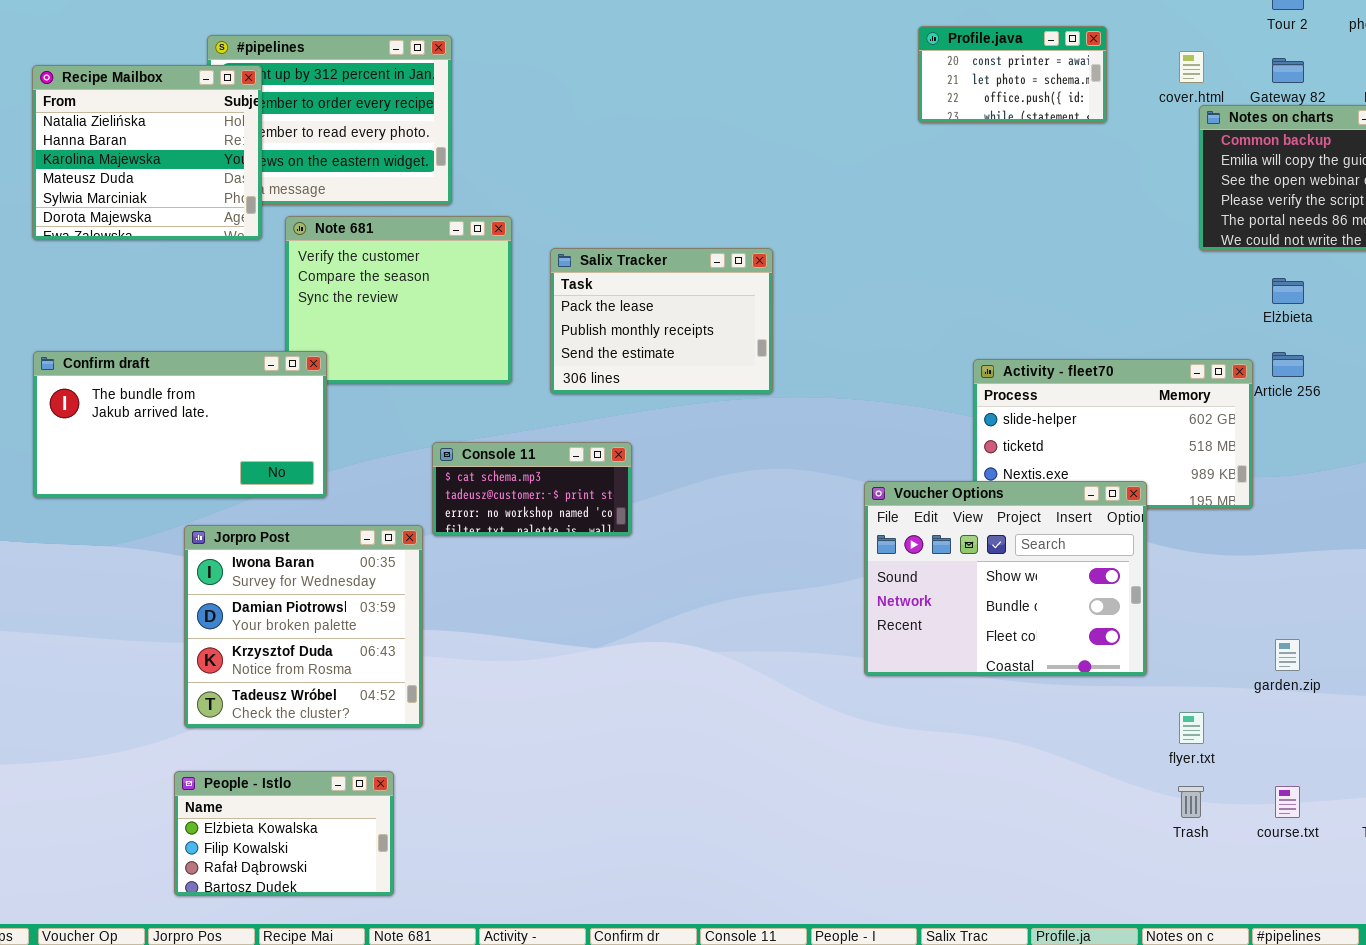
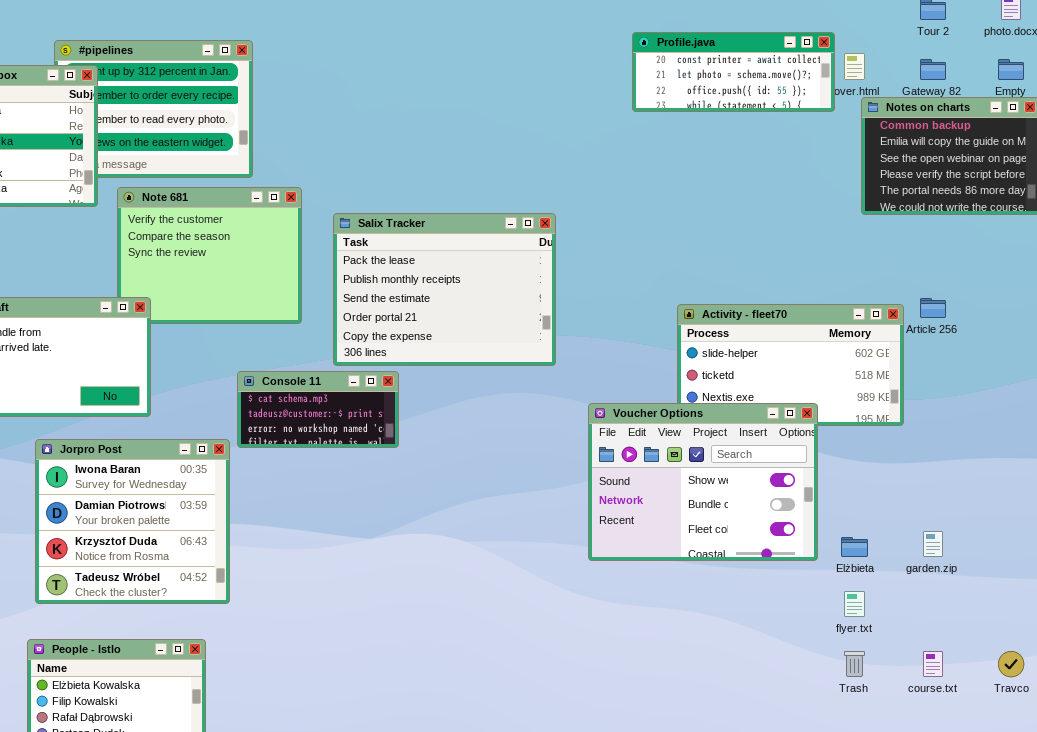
Profile.java: [918,26,1107,123] -> [632,32,835,112], resized
Salix Tracker: [550,248,773,394] -> [333,213,556,366], resized
Elżbieta: [1272,278,1304,304] -> [841,537,868,557], moved

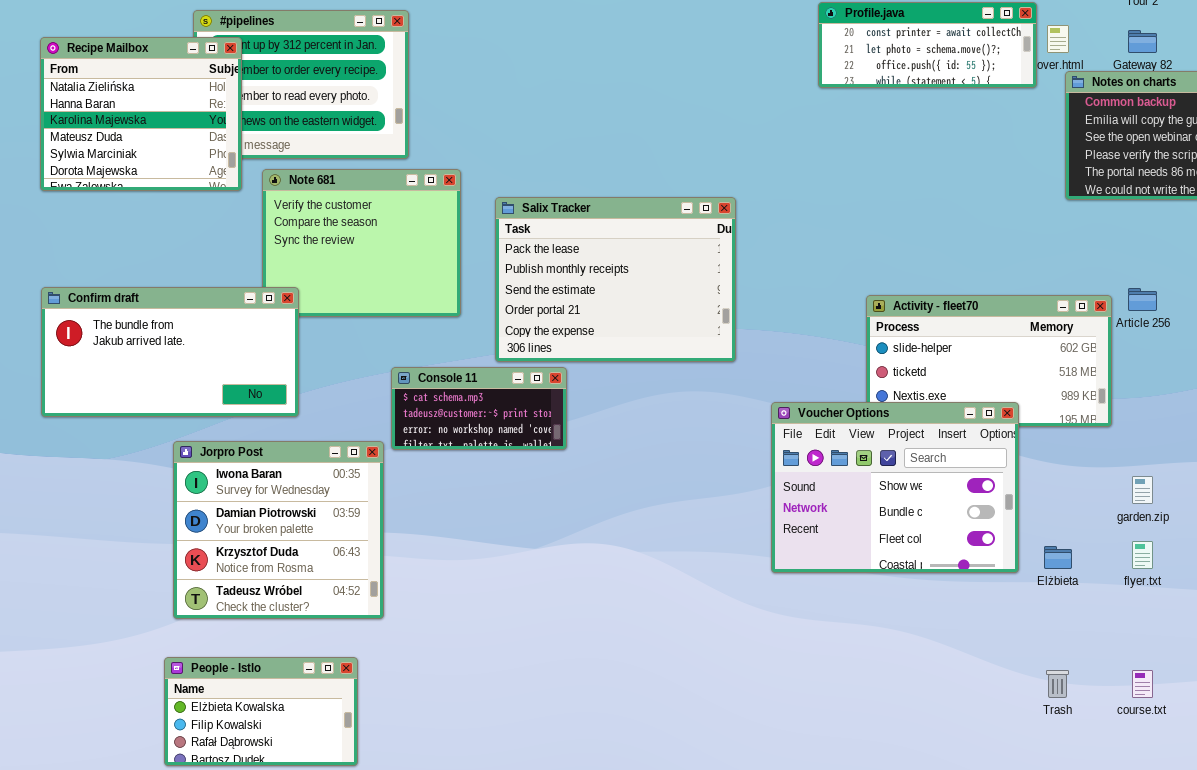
garden.zip: [923,531,943,557] -> [1132,476,1153,504], moved
flyer.txt: [844,591,865,617] -> [1132,541,1153,569], moved

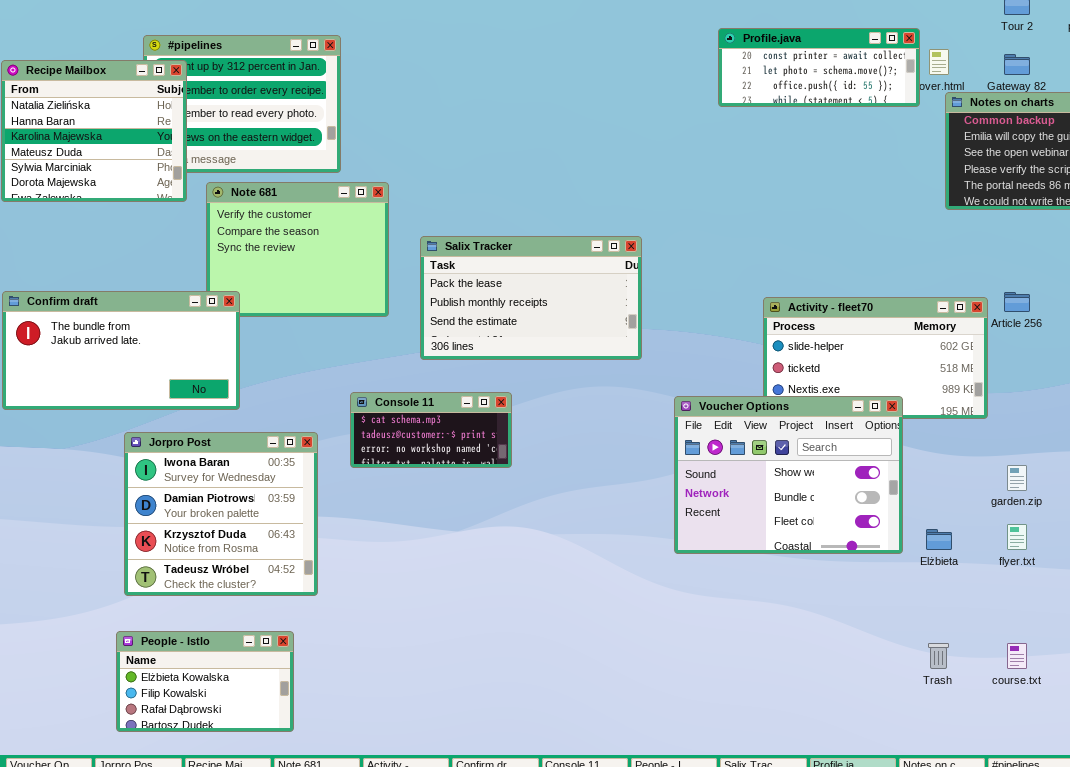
Salix Tracker: [495,197,736,362] -> [420,236,642,360], resized
Console 11: [391,367,567,450] -> [350,392,512,468], moved

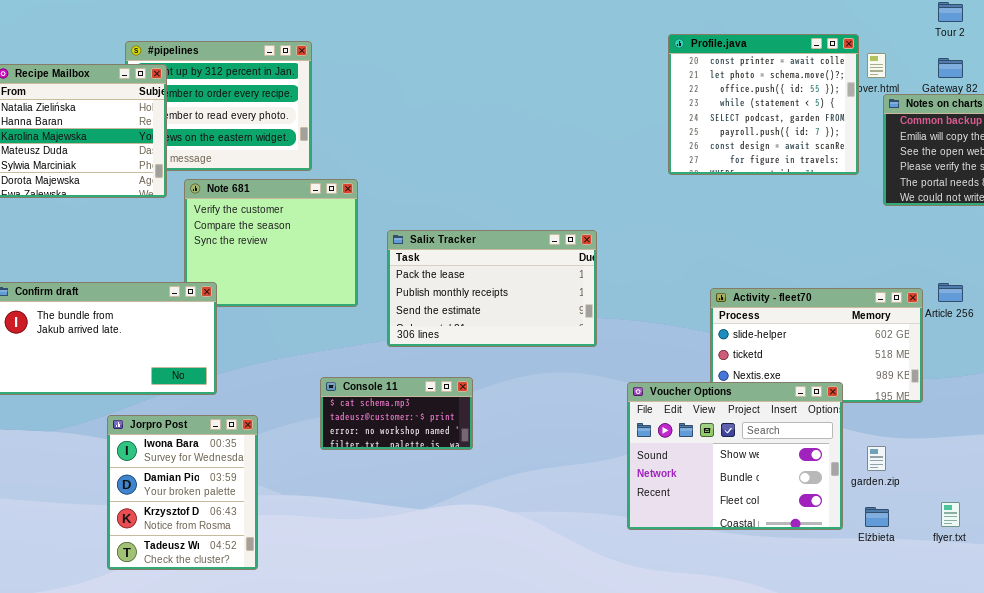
Profile.java: [718,28,920,107] -> [668,34,859,175], resized
Jorpro Post: [124,432,318,596] -> [107,415,258,570], resized
garden.zip: [1007,465,1027,491] -> [867,446,886,471], moved

